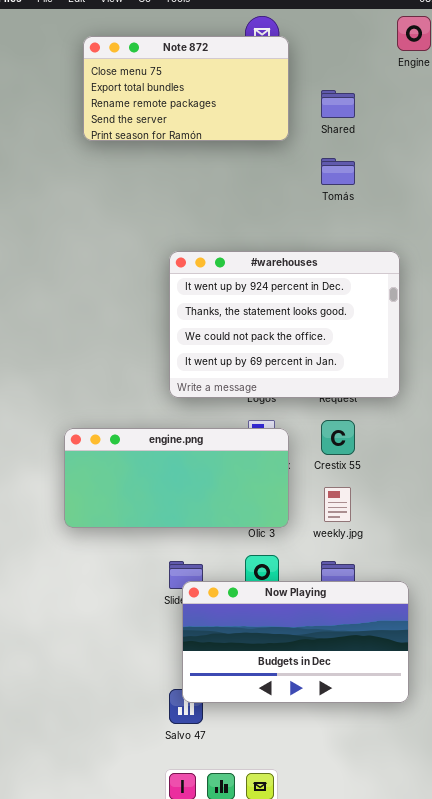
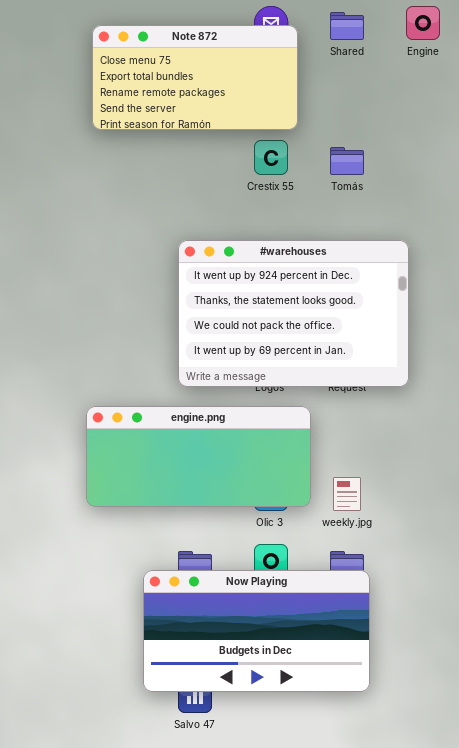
Shared: [321,90,355,118] -> [330,12,364,40], moved
Crestix 55: [321,420,355,455] -> [254,140,288,175], moved
engine.png: [64,428,289,528] -> [86,406,311,507], moved
Now Playing: [182,581,409,703] -> [143,570,370,692], moved

